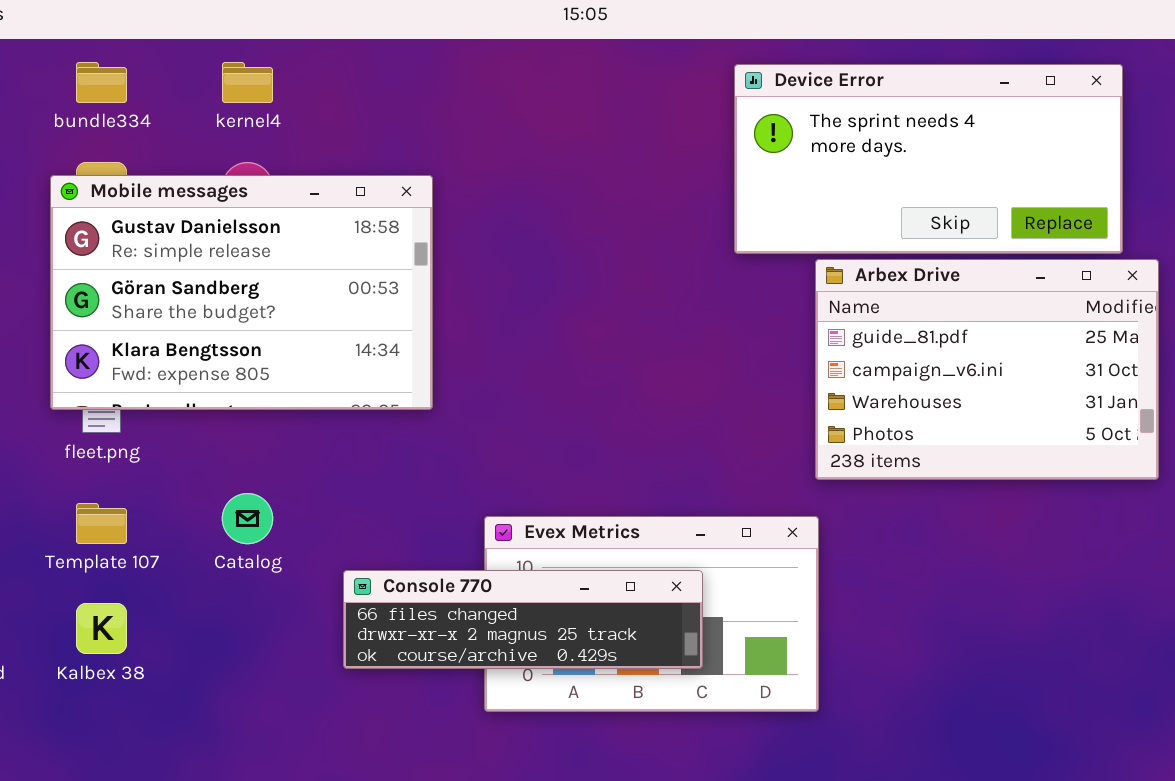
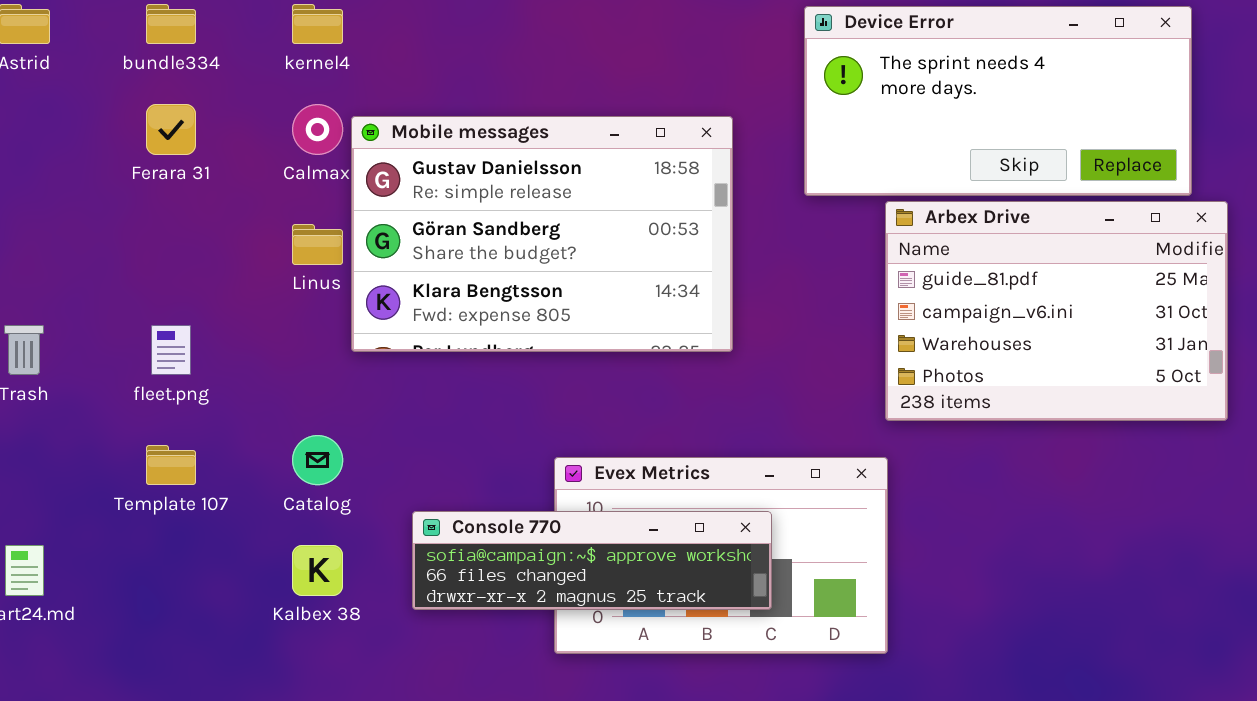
Mobile messages: [50,175,433,410] -> [351,116,733,352], moved
Console 770: [343,570,703,669] -> [412,511,772,610], scrolled up 1 row
Kalbex 38: [76,603,127,654] -> [292,545,343,596], moved

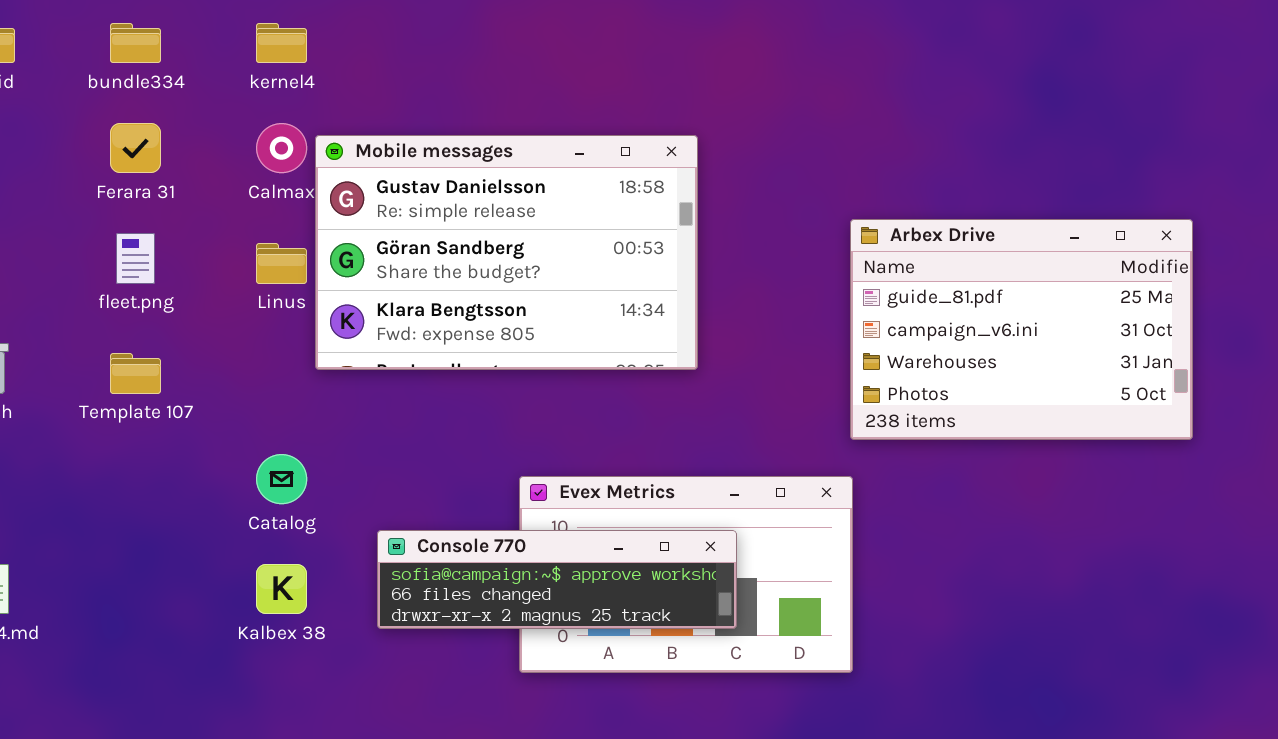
Device Error: [804,6,1192,196] -> none, closed
fleet.png: [151,325,191,375] -> [116,233,155,284], moved
Template 107: [146,445,196,485] -> [110,353,161,394], moved

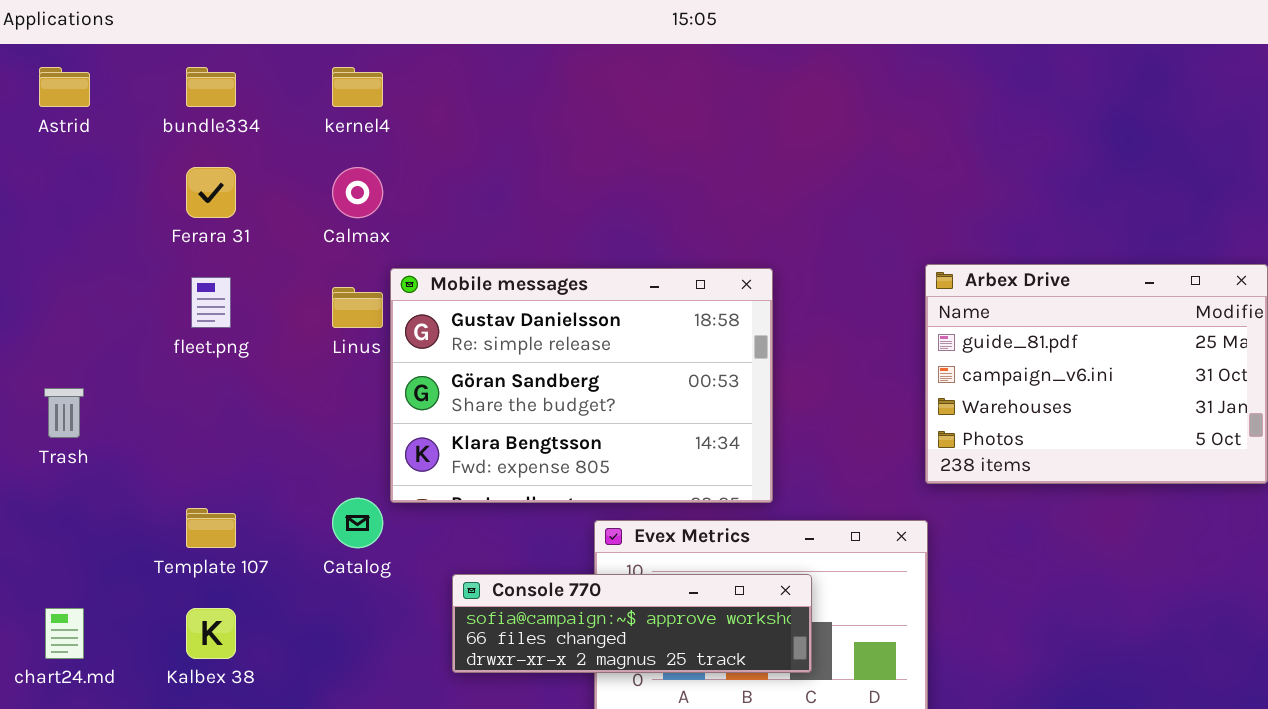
Mobile messages: [315,135,698,370] -> [390,268,773,503], moved
Template 107: [110,353,161,394] -> [186,508,236,548], moved
Kalbex 38: [256,564,307,614] -> [186,608,236,659], moved

